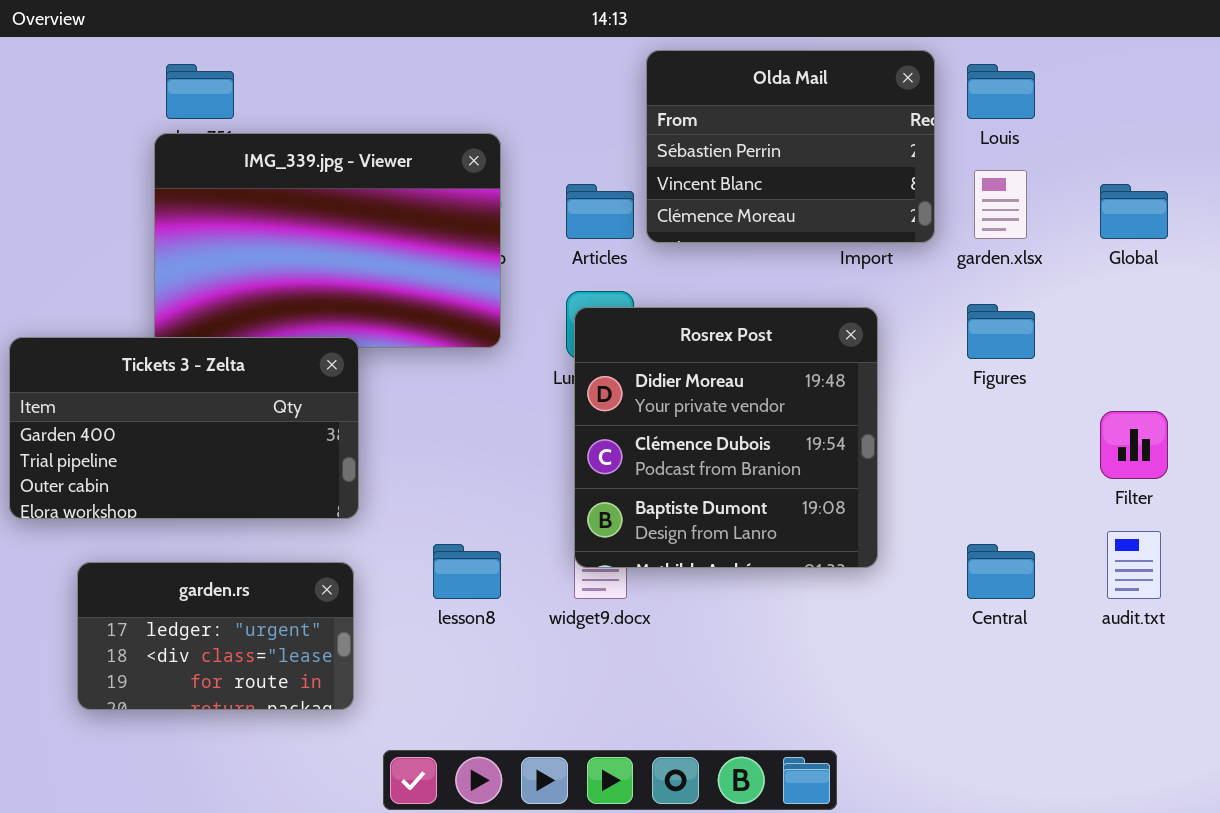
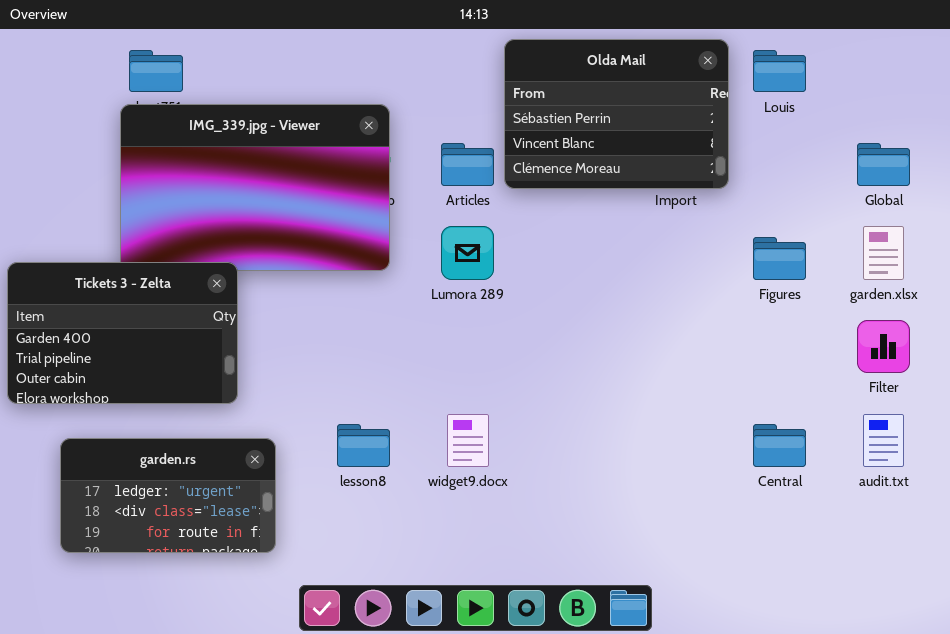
garden.xlsx: [974,170,1027,239] -> [863,226,904,280], moved
Rosrex Post: [574,307,878,568] -> none, closed
Tickets 3 - Zelta: [9,337,359,519] -> [7,262,238,404], resized

